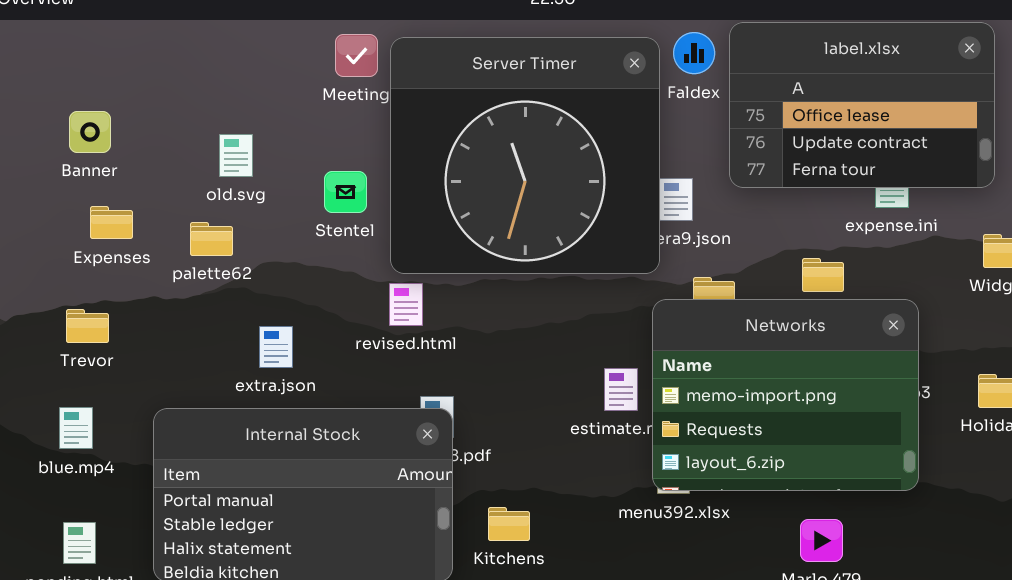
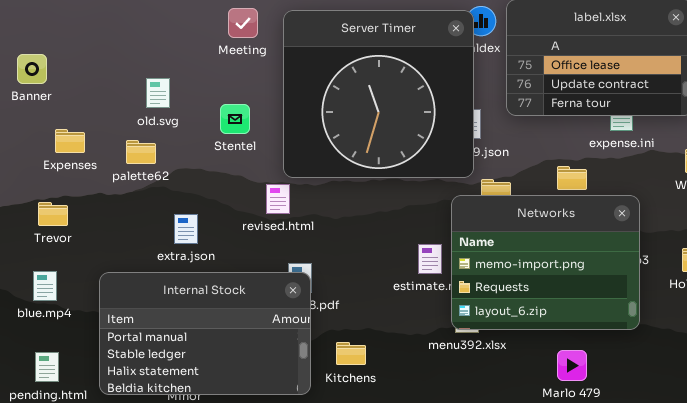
Server Timer: [390,37,660,274] -> [283,10,474,178], moved
Banner: [69,111,111,153] -> [17,54,47,84], moved

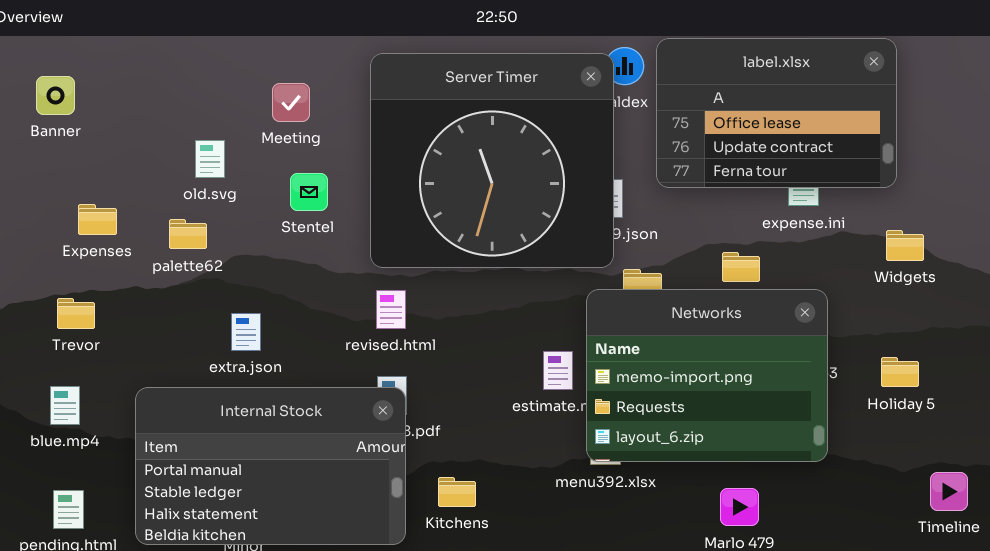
Meeting: [228,8,258,38] -> [272,83,310,122], moved
Banner: [17,54,47,84] -> [36,76,75,115], moved
revised.html: [266,184,290,214] -> [376,290,406,329], moved

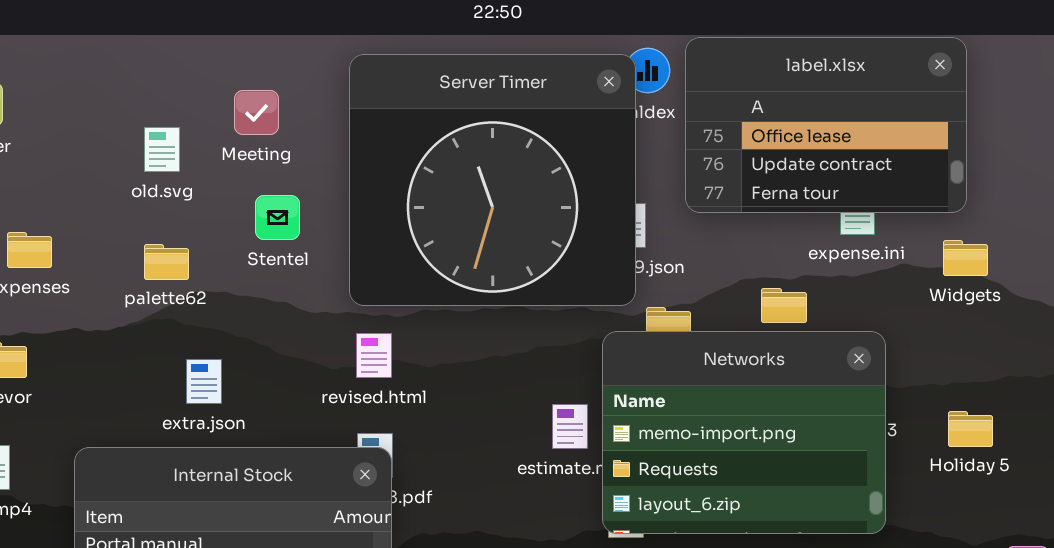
old.svg: [195,140,225,178] -> [144,127,180,172], moved
palette62: [169,219,207,249] -> [144,244,189,280], moved
Widgets: [886,230,924,261] -> [943,240,988,276], moved

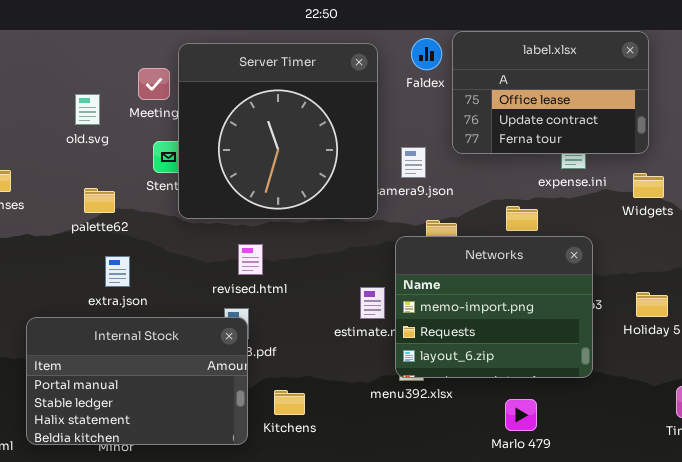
Server Timer: [349,54,636,306] -> [178,43,378,219], moved
palette62: [144,244,189,280] -> [84,188,115,213], moved
revised.html: [356,333,392,378] -> [238,244,263,275], moved

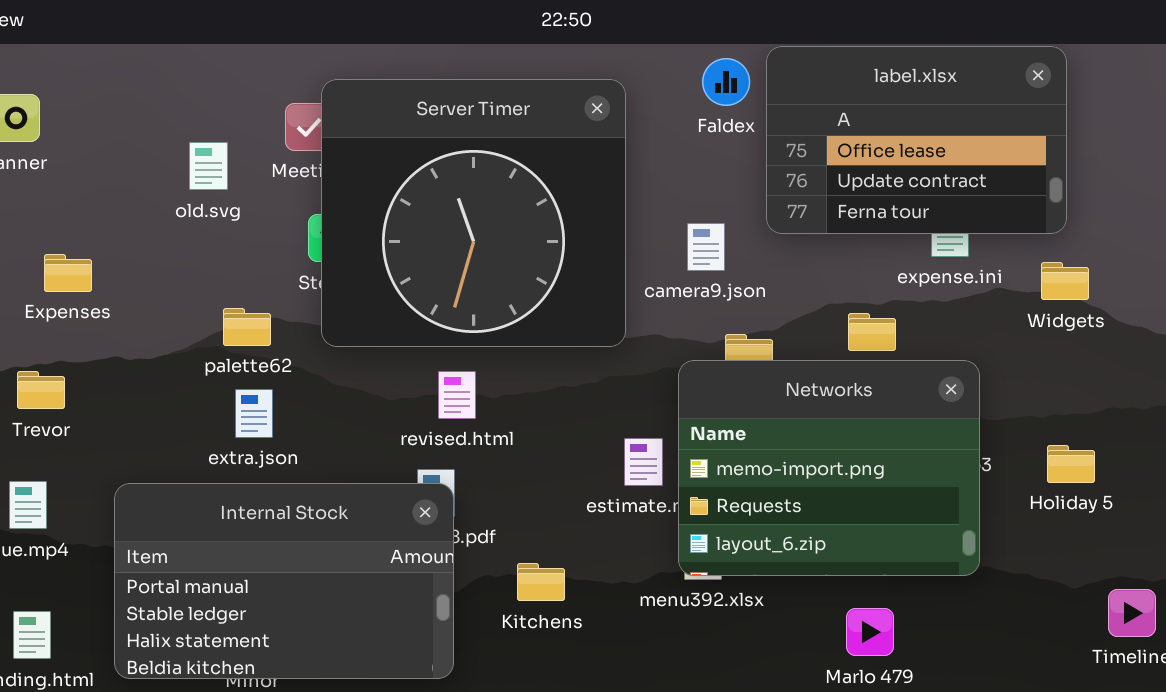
Server Timer: [178,43,378,219] -> [321,79,626,347], moved
palette62: [84,188,115,213] -> [223,308,271,346], moved
Kitchens: [274,390,305,415] -> [517,563,565,601], moved

